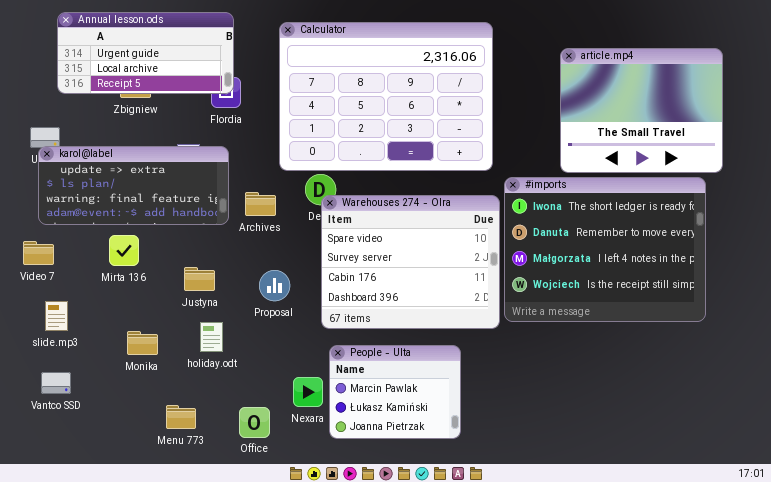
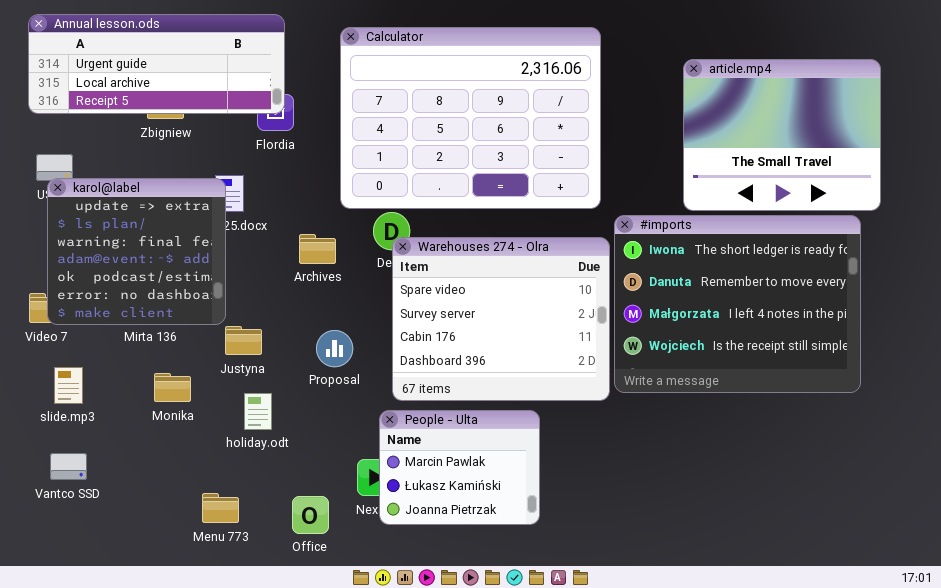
Annual lesson.ods: [57,12,234,94] -> [28,14,285,114], resized
karol@label: [38,146,229,225] -> [47,178,226,325], resized
Monika: [127,331,158,355] -> [154,373,191,402], moved
People - Ulta: [329,345,461,439] -> [379,410,540,525], moved

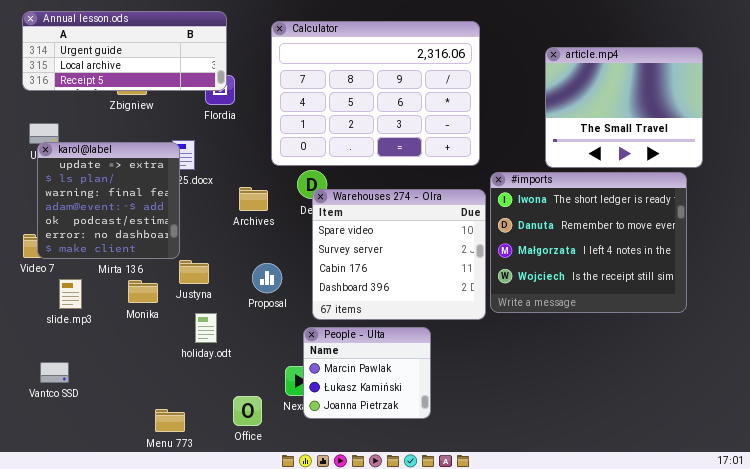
slide.mp3: [54,367,83,404] -> [59,279,82,309], moved
Monika: [154,373,191,402] -> [128,280,158,303], moved
Menu 773: [202,493,239,523] -> [155,409,185,432], moved

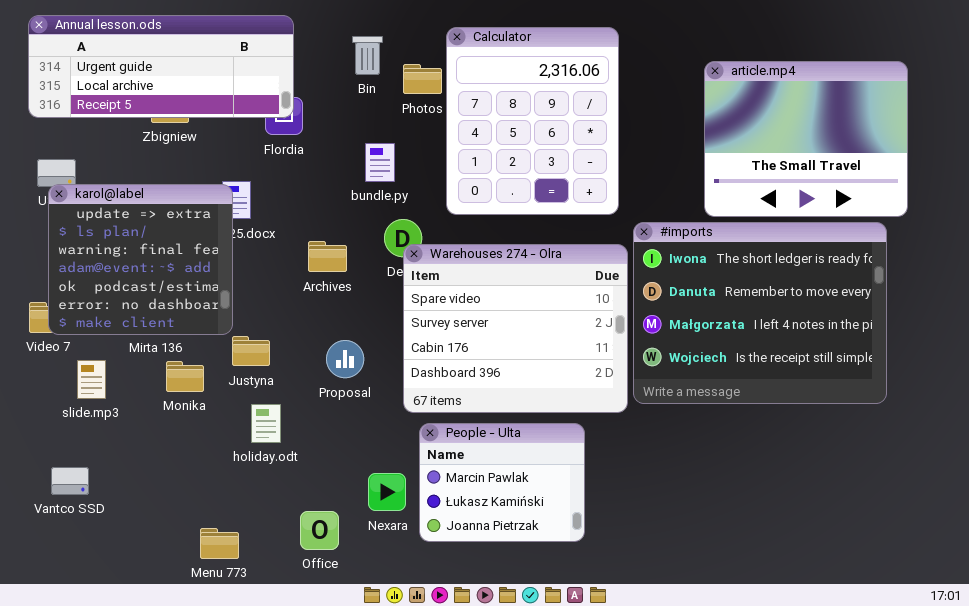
Calculator: [271,21,480,166] -> [446,27,619,215], resized
People - Ulta: [303,327,431,419] -> [419,423,585,542], moved

